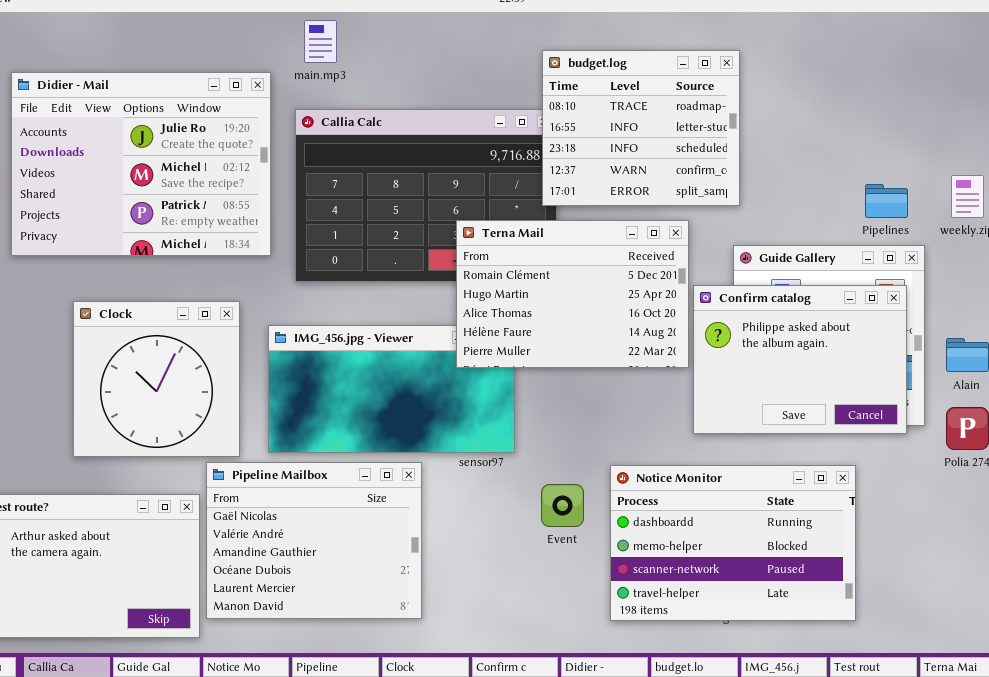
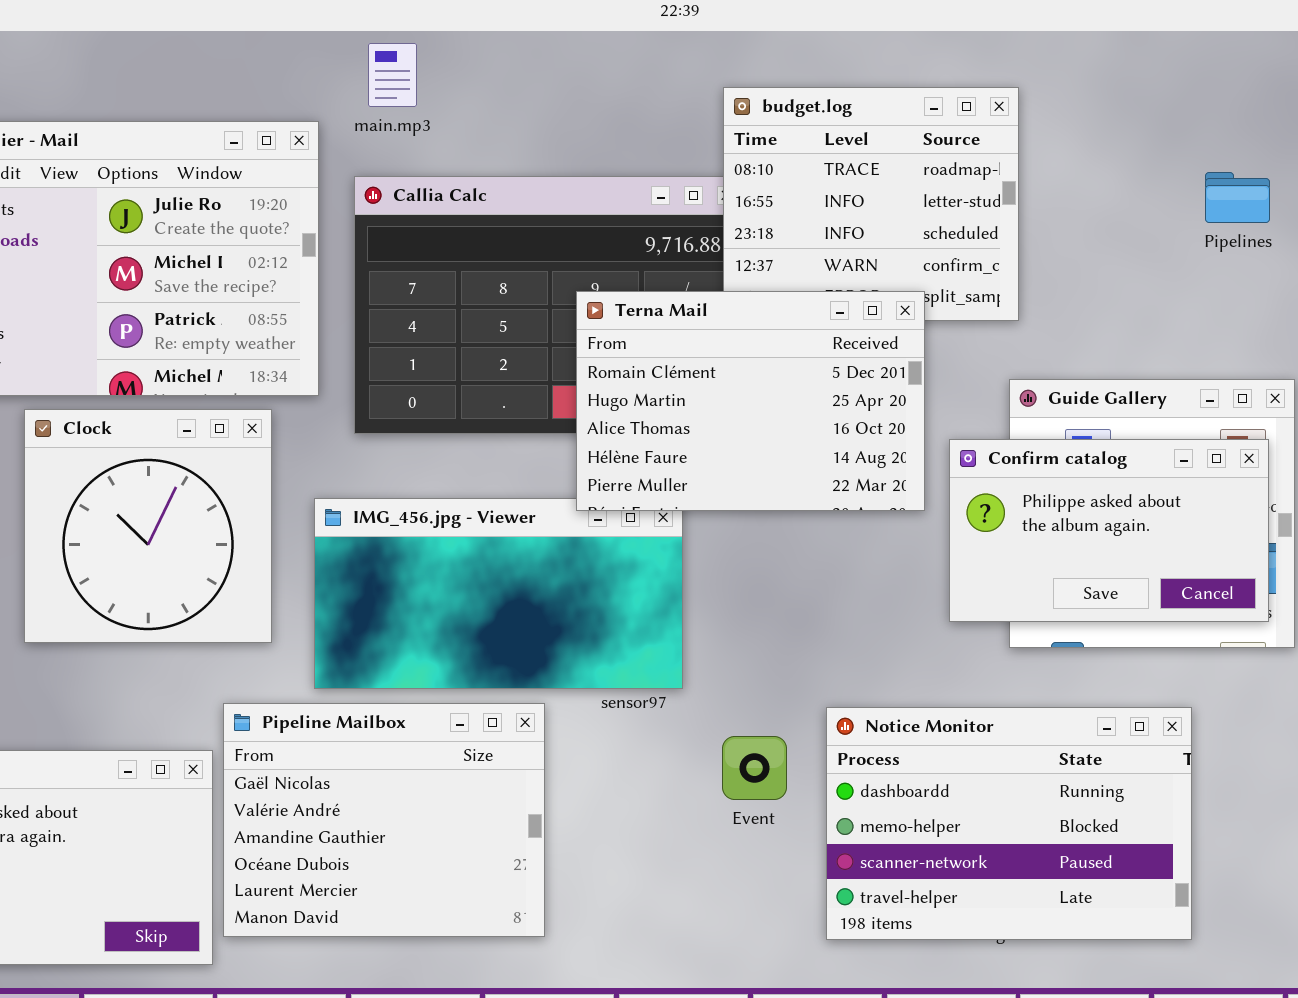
Pipelines: [865,184,908,218] -> [1205,172,1270,223], moved
Terna Mail: [456,220,689,368] -> [576,291,925,511], moved
Confirm catalog: [693,285,907,434] -> [949,439,1269,622], resized
Clock: [73,301,240,457] -> [24,409,272,643], moved

